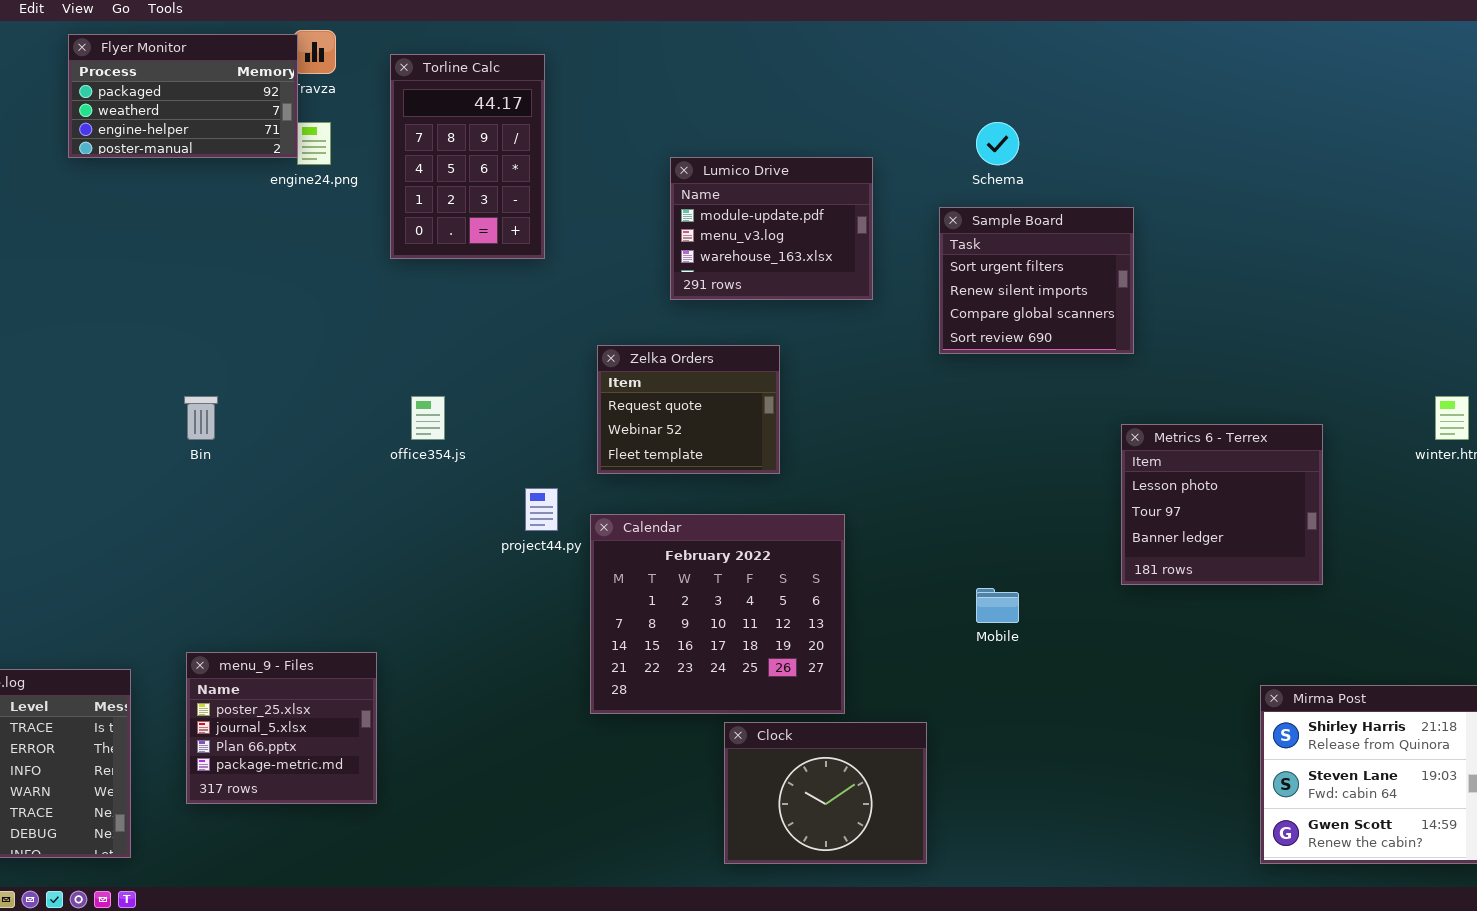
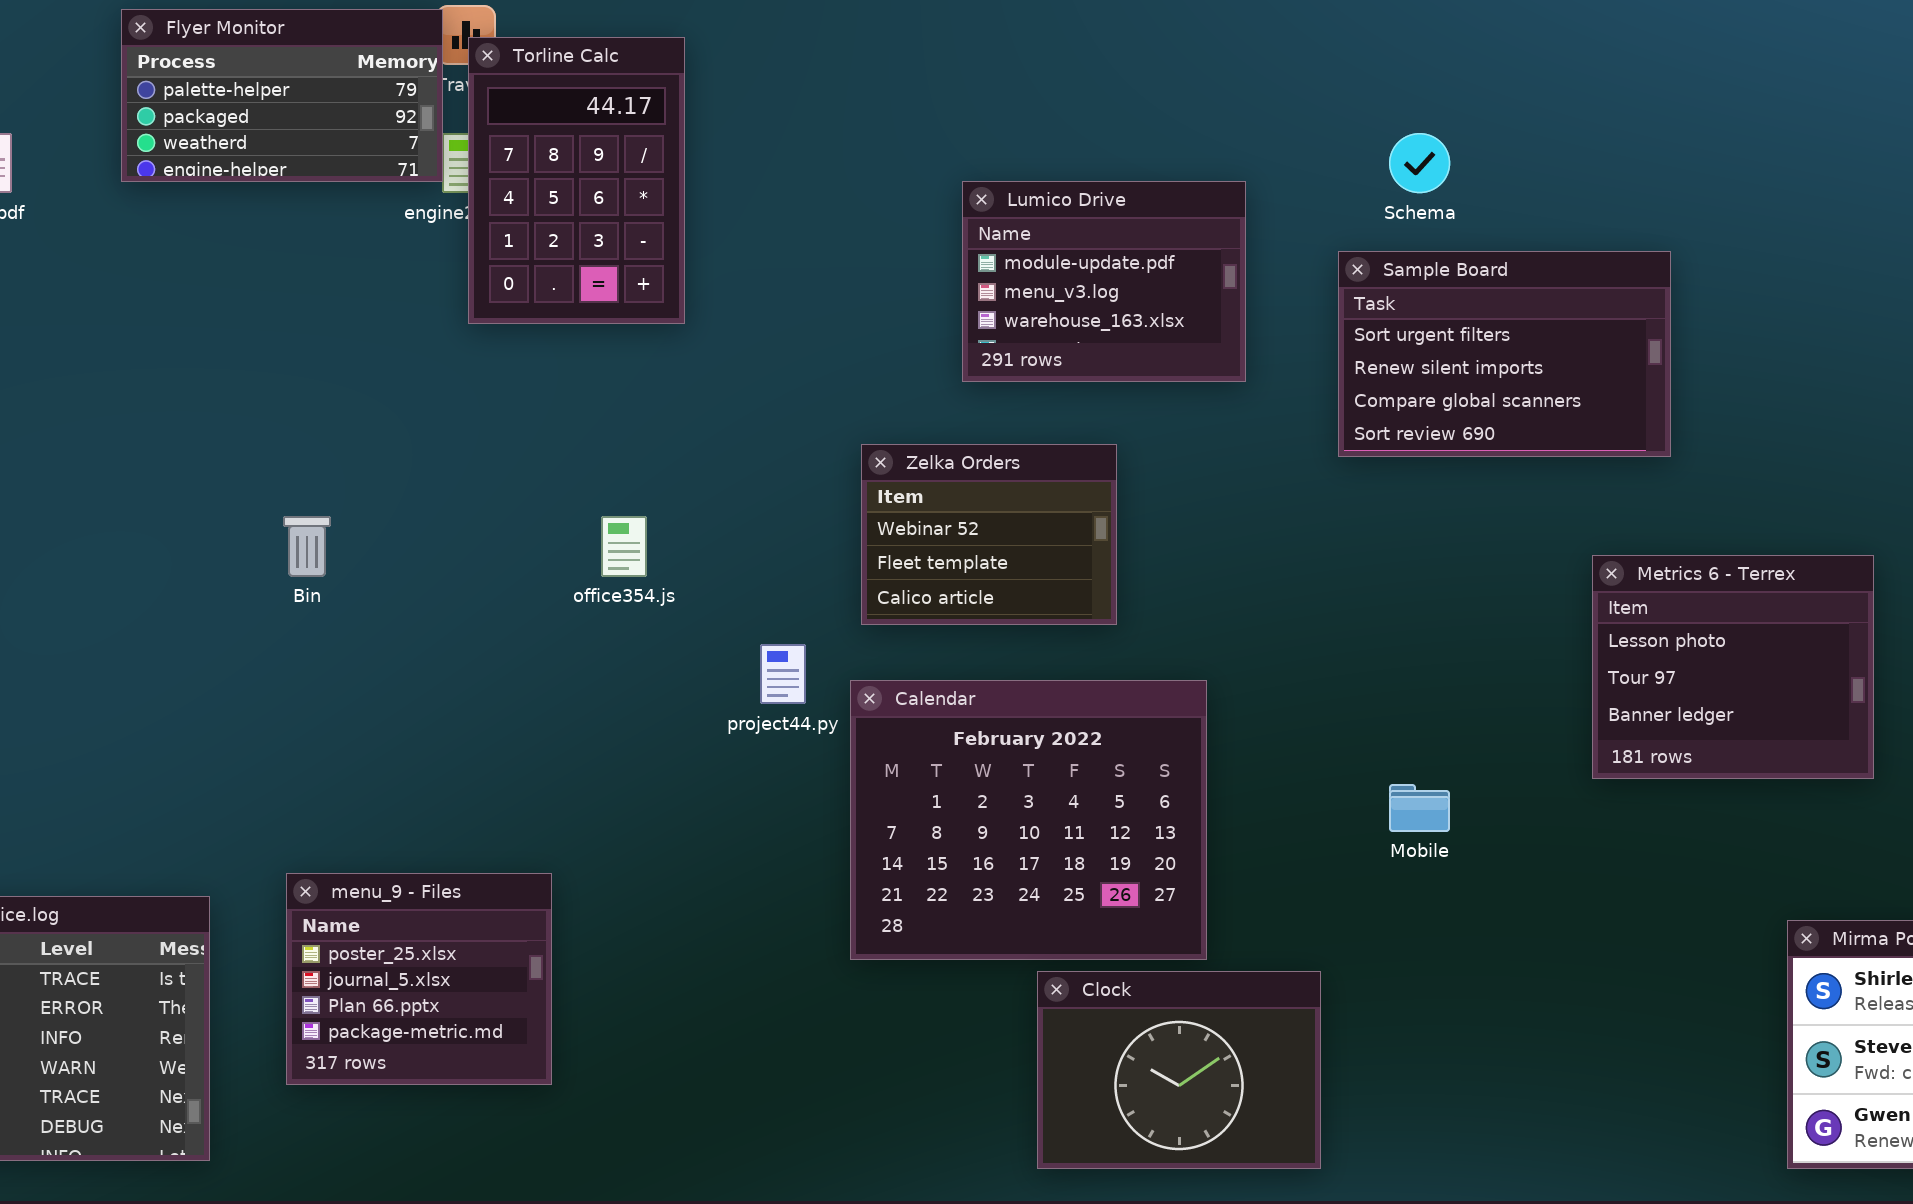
Flyer Monitor: [68,34,298,158] -> [121,9,443,182], scrolled up 1 row
Torline Calc: [390,54,545,259] -> [468,37,685,324], moved
Sample Board: [939,207,1134,354] -> [1338,251,1671,457], resized
Zelka Orders: [597,345,780,474] -> [861,444,1117,625], scrolled down 1 row

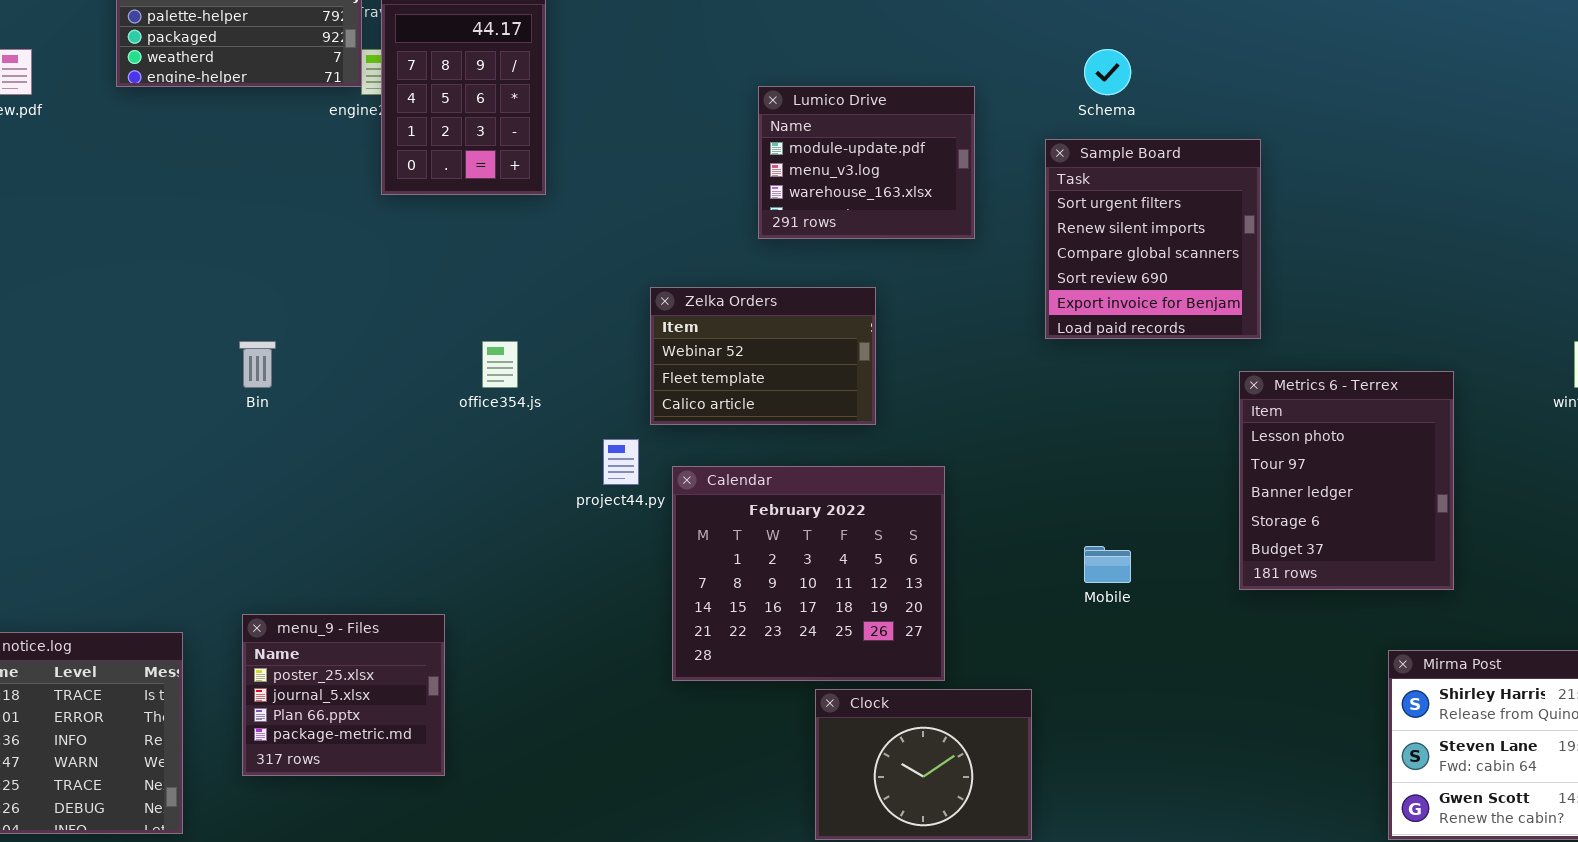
Sample Board: [1338,251,1671,457] -> [1045,139,1261,339], resized
Zelka Orders: [861,444,1117,625] -> [650,287,876,425], resized
Metrics 6 - Terrex: [1592,555,1874,779] -> [1239,371,1454,590], resized

